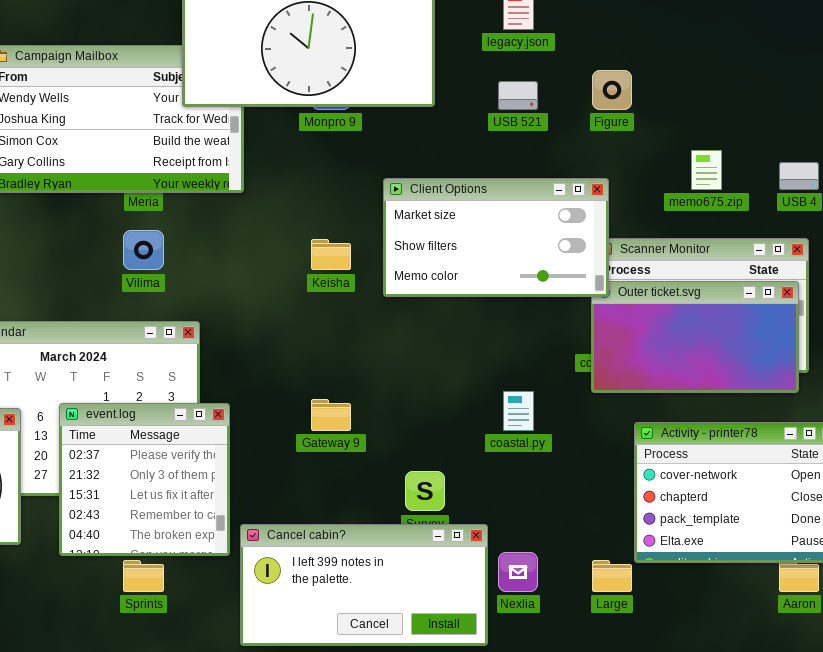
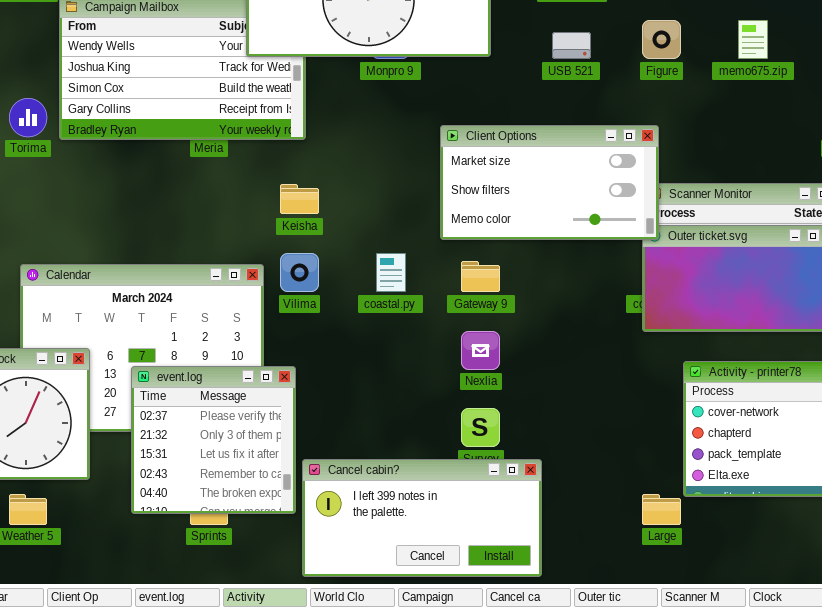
memo675.zip: [691,150,722,190] -> [738,20,768,59], moved
Vilima: [123,230,164,270] -> [280,253,319,292], moved
Keisha: [311,239,351,270] -> [280,184,319,214], moved
coastal.py: [503,391,534,431] -> [376,253,406,292], moved
Gateway 9: [311,399,351,431] -> [461,261,500,292], moved
event.log: [59,403,230,556] -> [131,366,296,514], moved
Nexlia: [498,552,538,592] -> [461,331,500,370], moved

